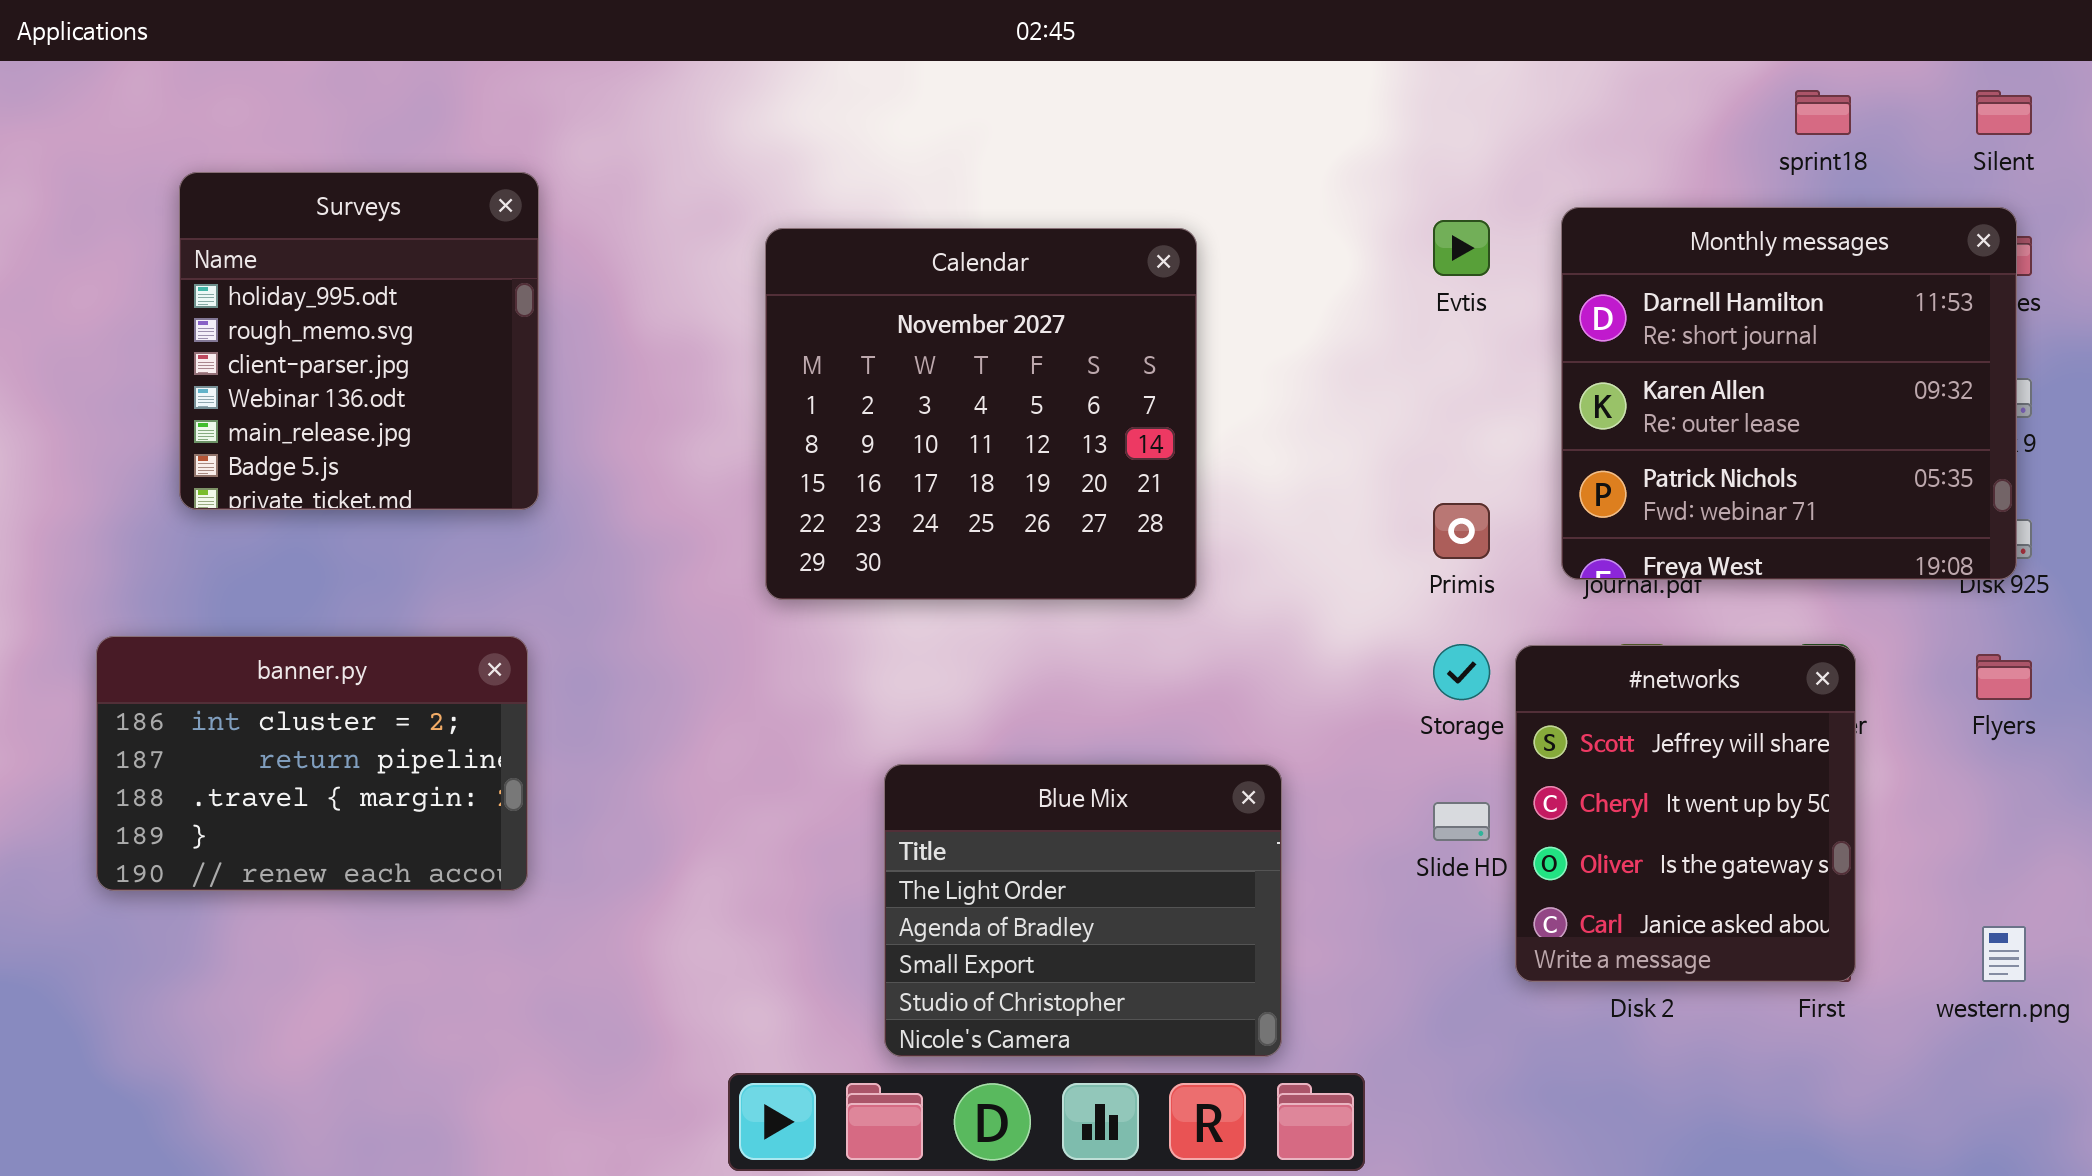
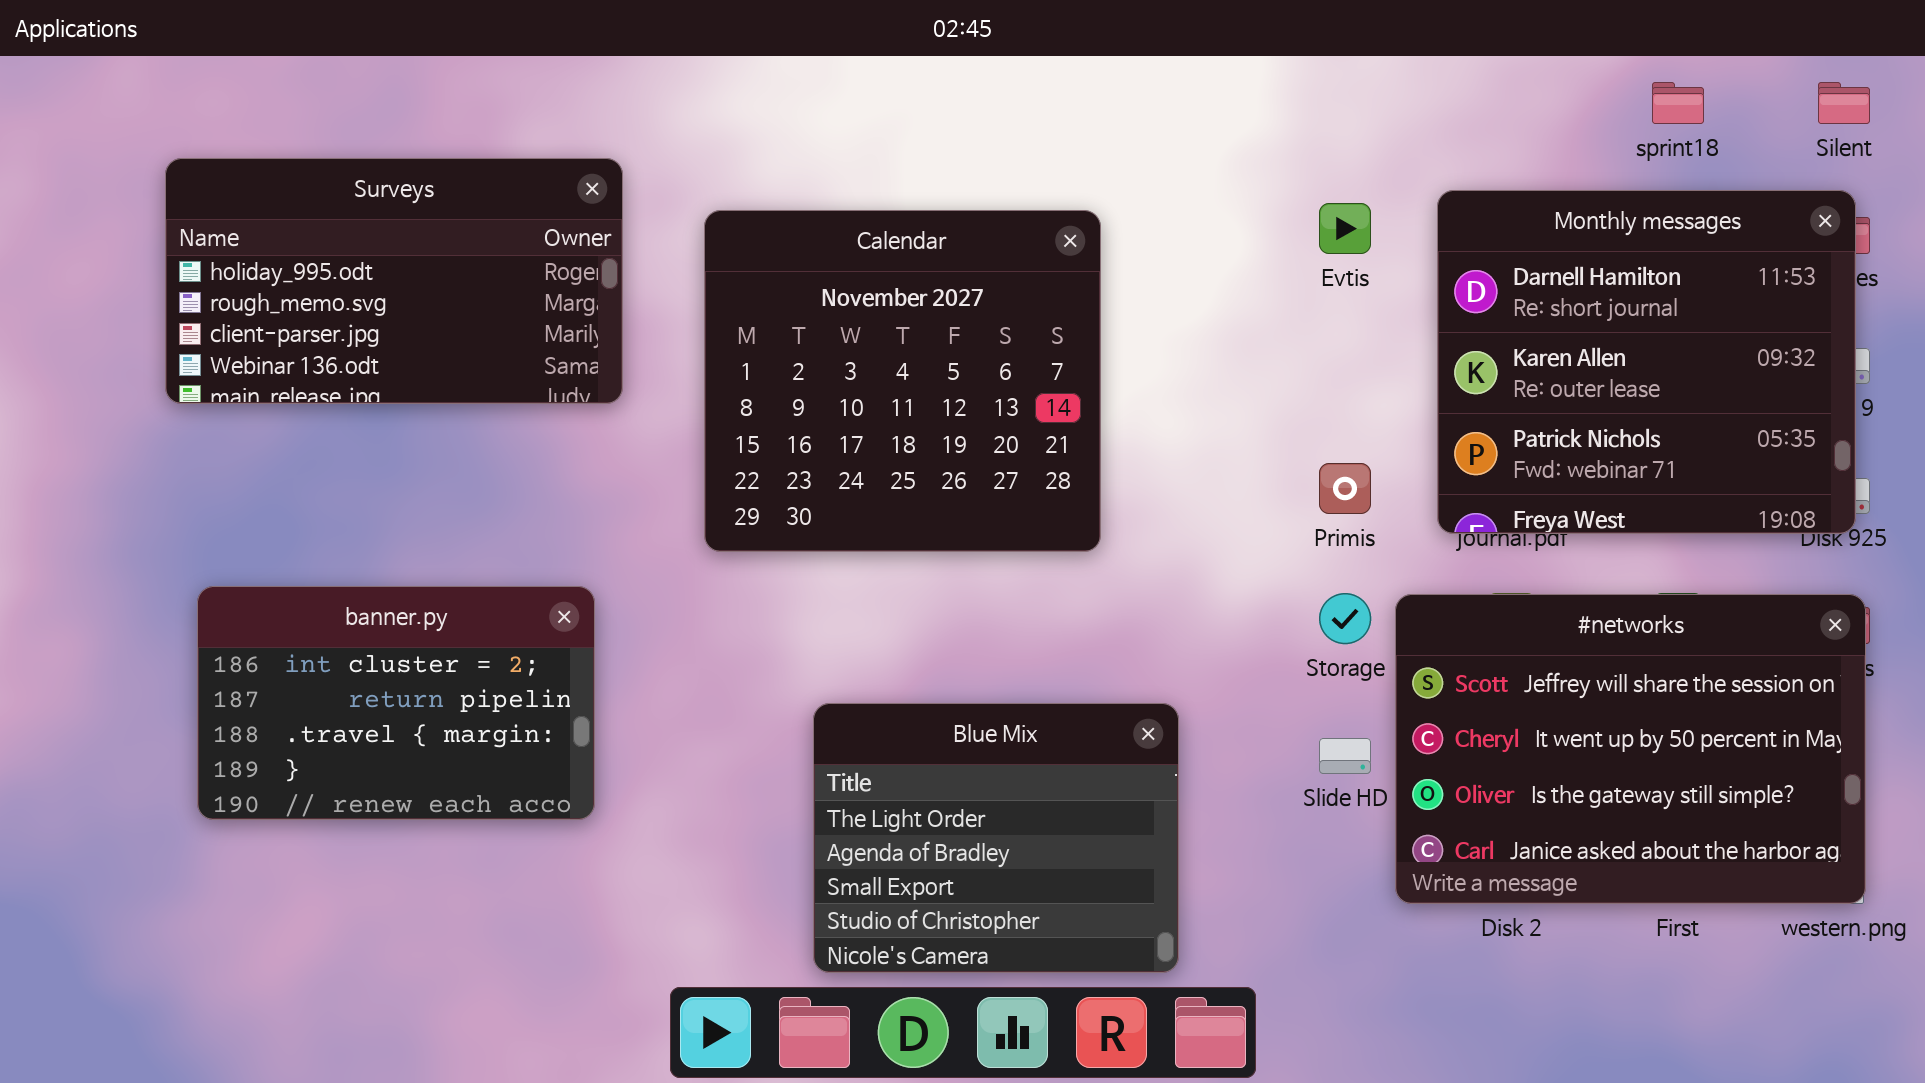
Surveys: [179,172,539,510] -> [165,158,623,404], resized
banner.py: [96,636,528,891] -> [197,586,595,820], moved
#networks: [1515,645,1856,982] -> [1395,594,1866,904], resized

